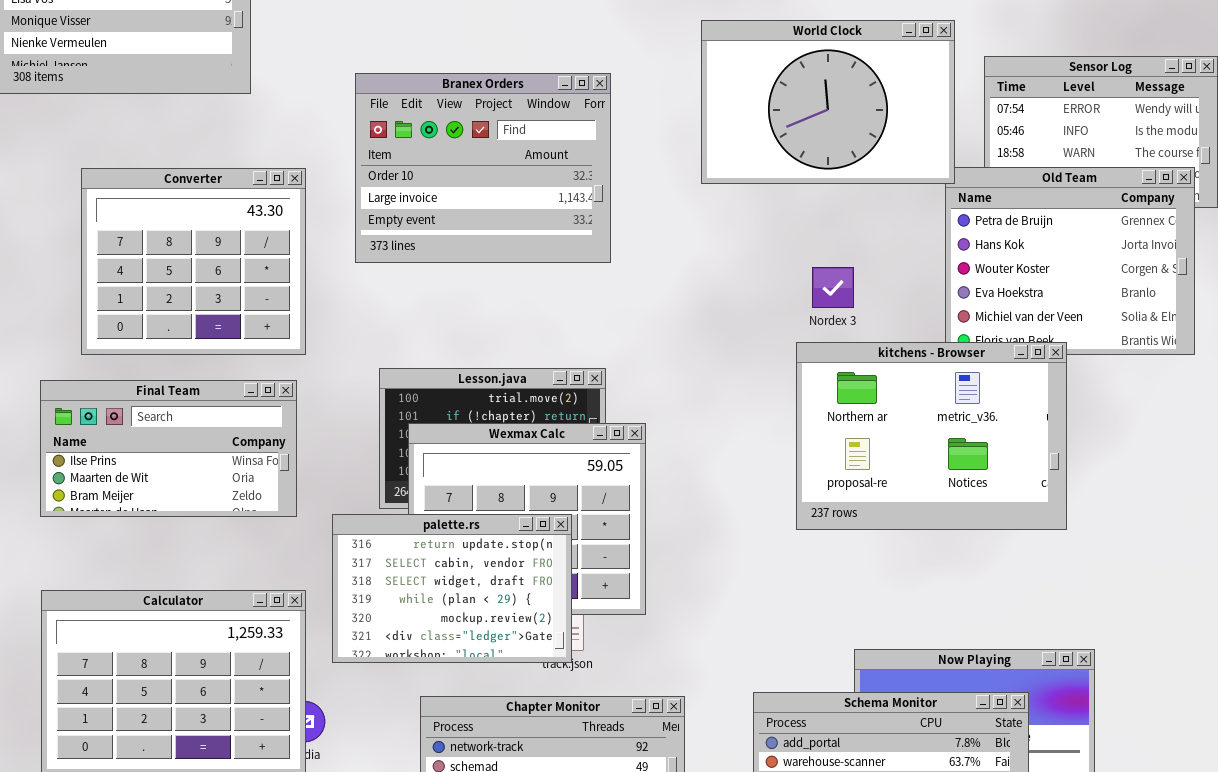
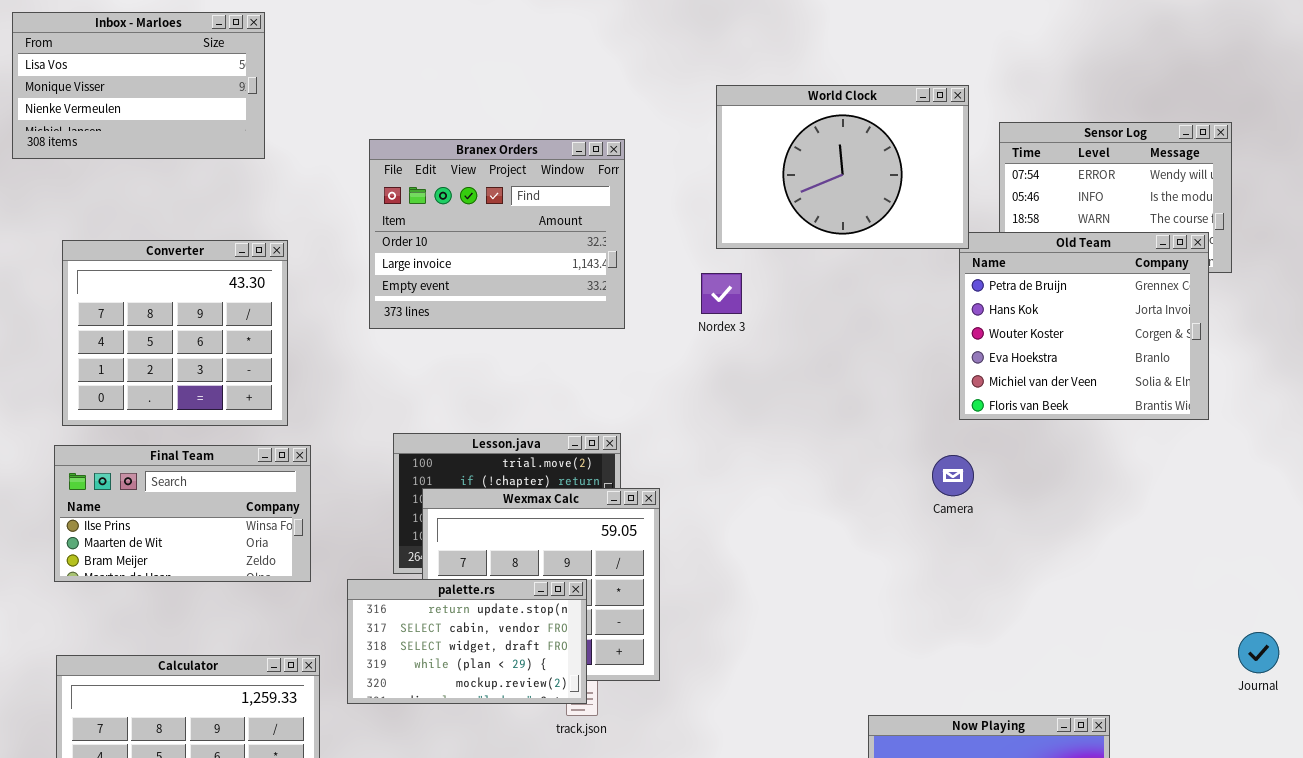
Converter: [81,168,306,355] -> [62,240,288,426], moved
Nordex 3: [812,267,854,308] -> [701,273,742,314], moved
kitchens - Browser: [796,342,1067,530] -> none, closed
palette.rs: [332,514,572,663] -> [347,579,587,704], resized

